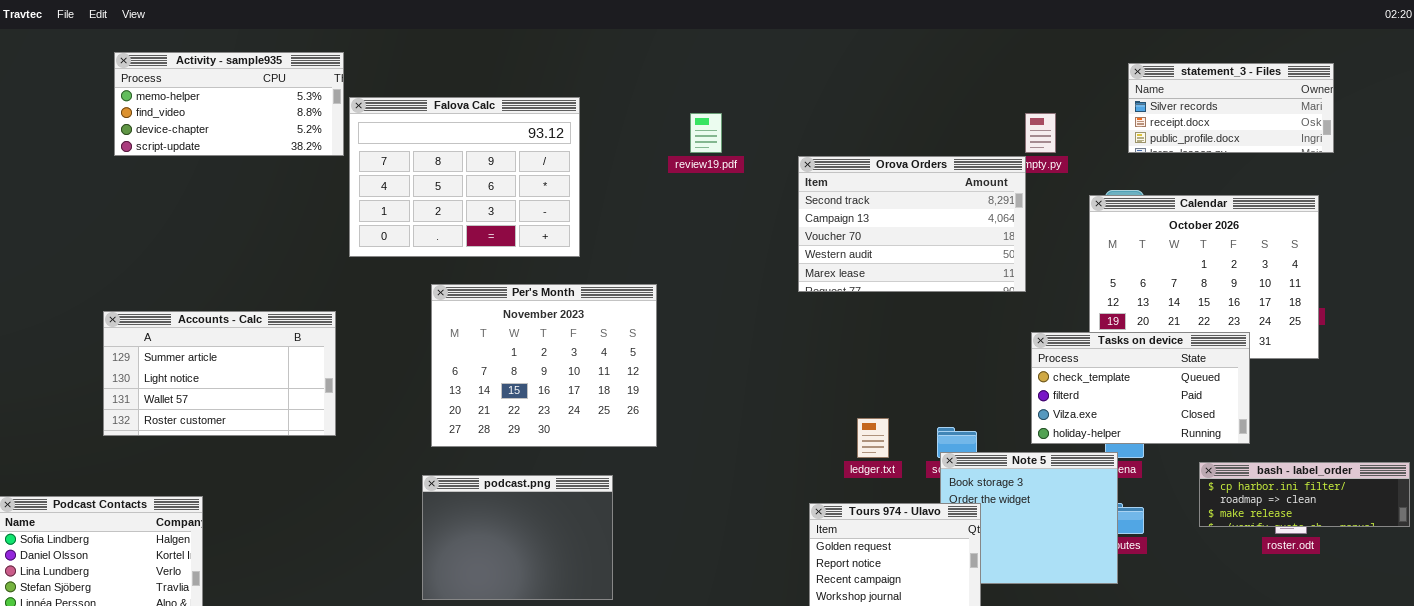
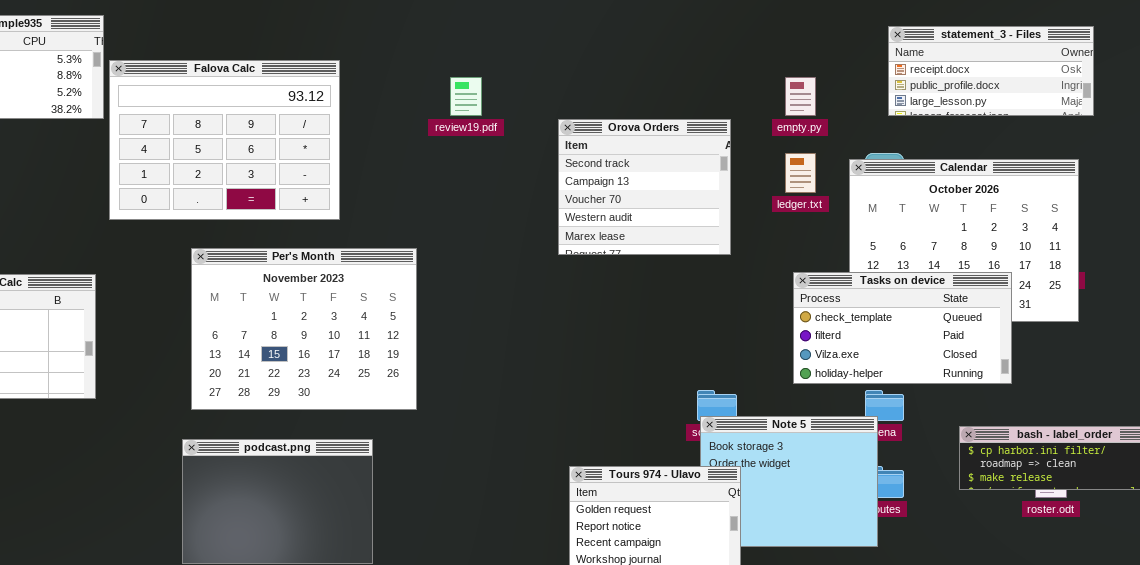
statement_3 - Files: [1128,63,1334,153] -> [888,26,1094,116], scrolled down 1 row
Orova Orders: [798,156,1026,292] -> [558,119,731,255], resized
Tasks on device: [1031,332,1250,444] -> [793,272,1012,384], moved
ledger.txt: [857,418,889,458] -> [785,153,816,193], moved

